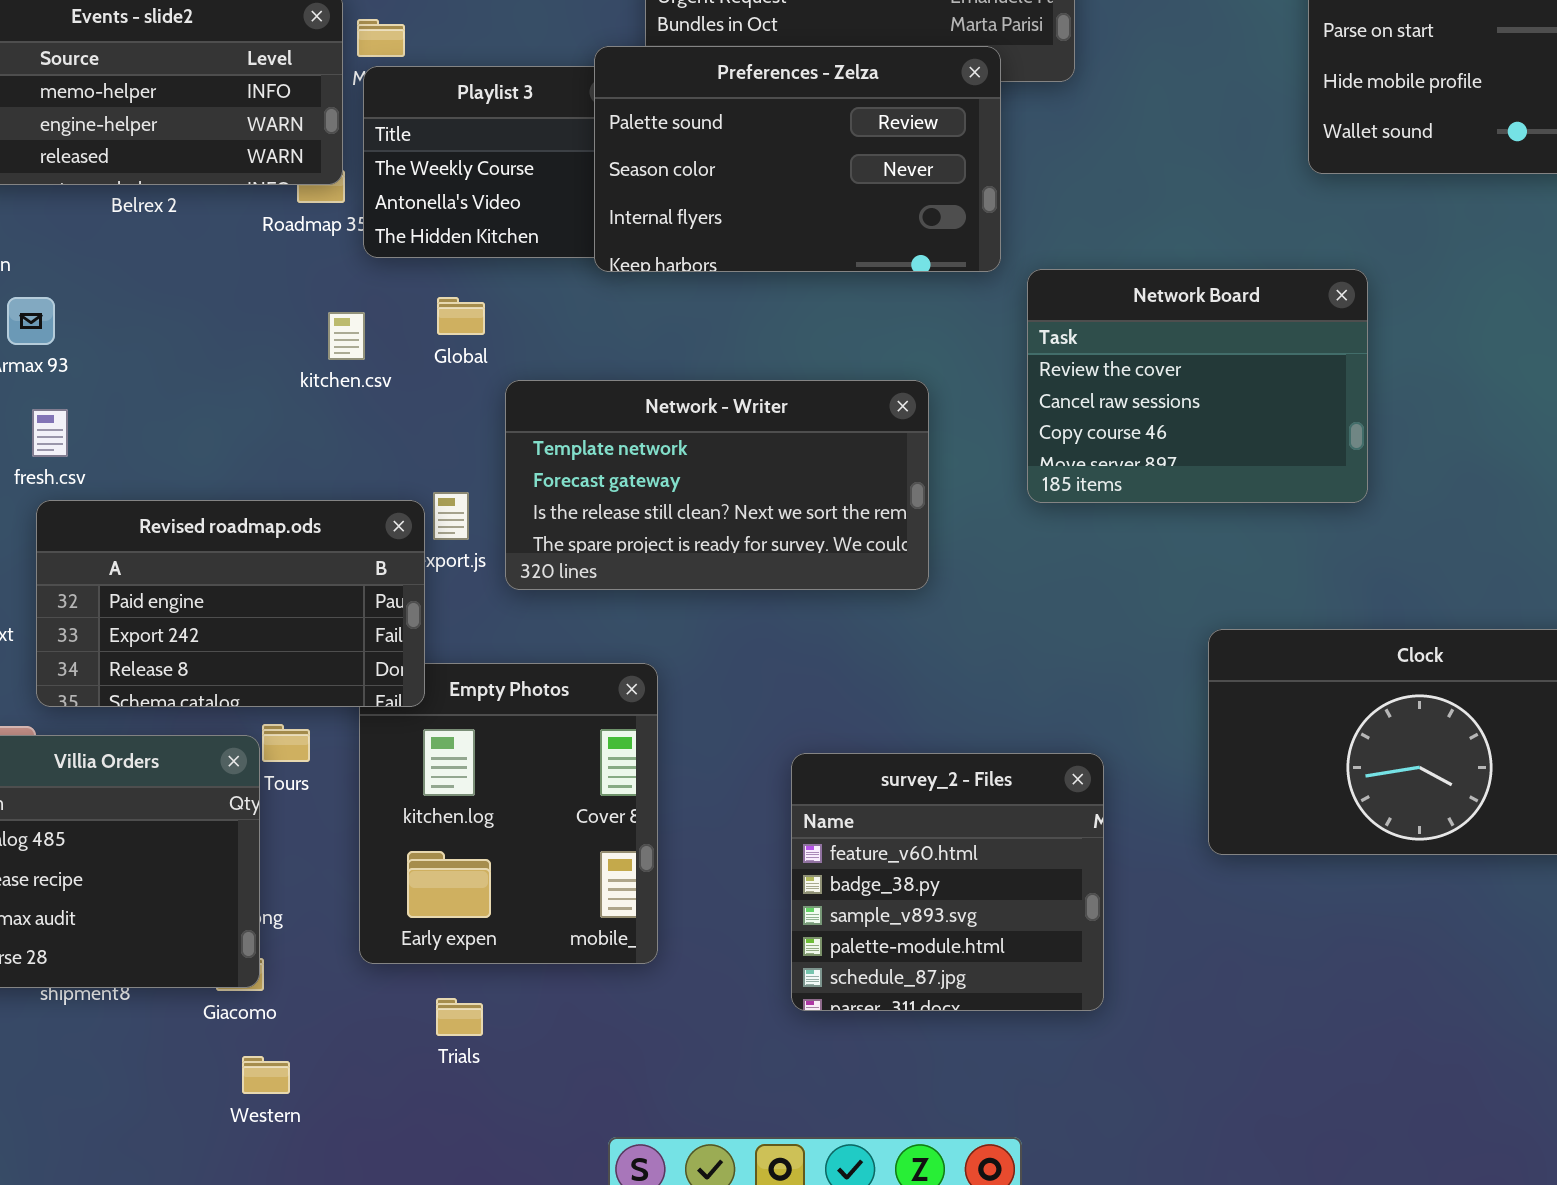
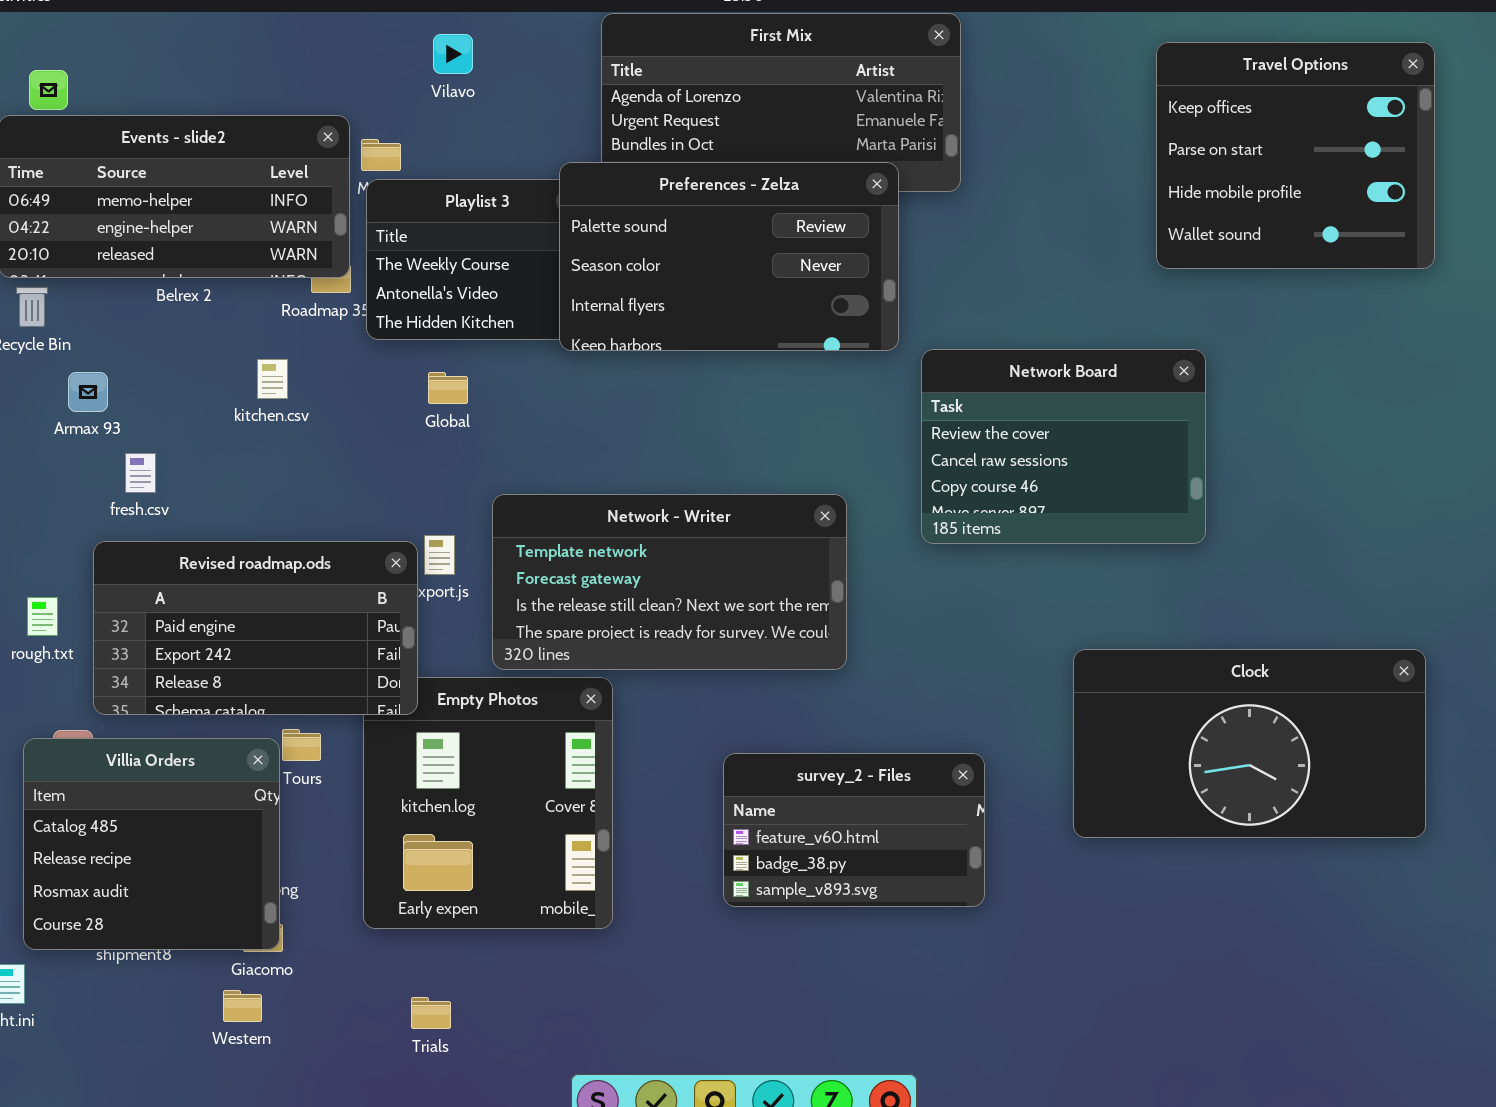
kitchen.csv: [328,312,365,360] -> [257,359,288,399], moved
Network - Writer: [505,380,929,590] -> [492,494,847,670], moved
fresh.csv: [32,409,68,457] -> [125,453,156,493], moved
survey_2 - Files: [791,753,1104,1011] -> [723,753,985,907], resized
Trials: [436,998,483,1036] -> [411,997,451,1029], moved
Western: [242,1056,290,1094] -> [223,990,262,1022], moved

